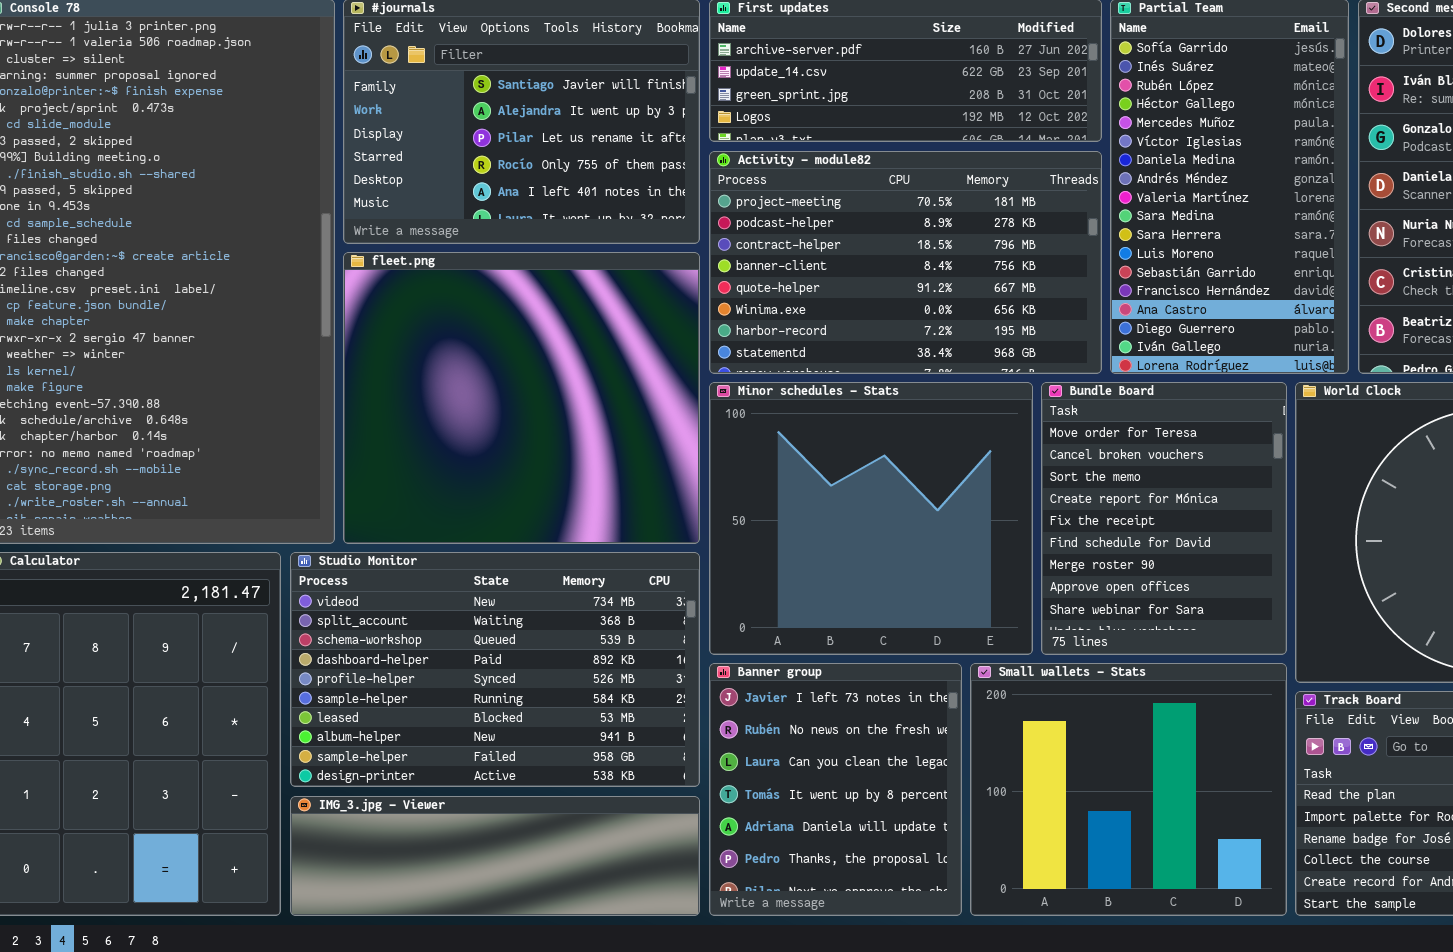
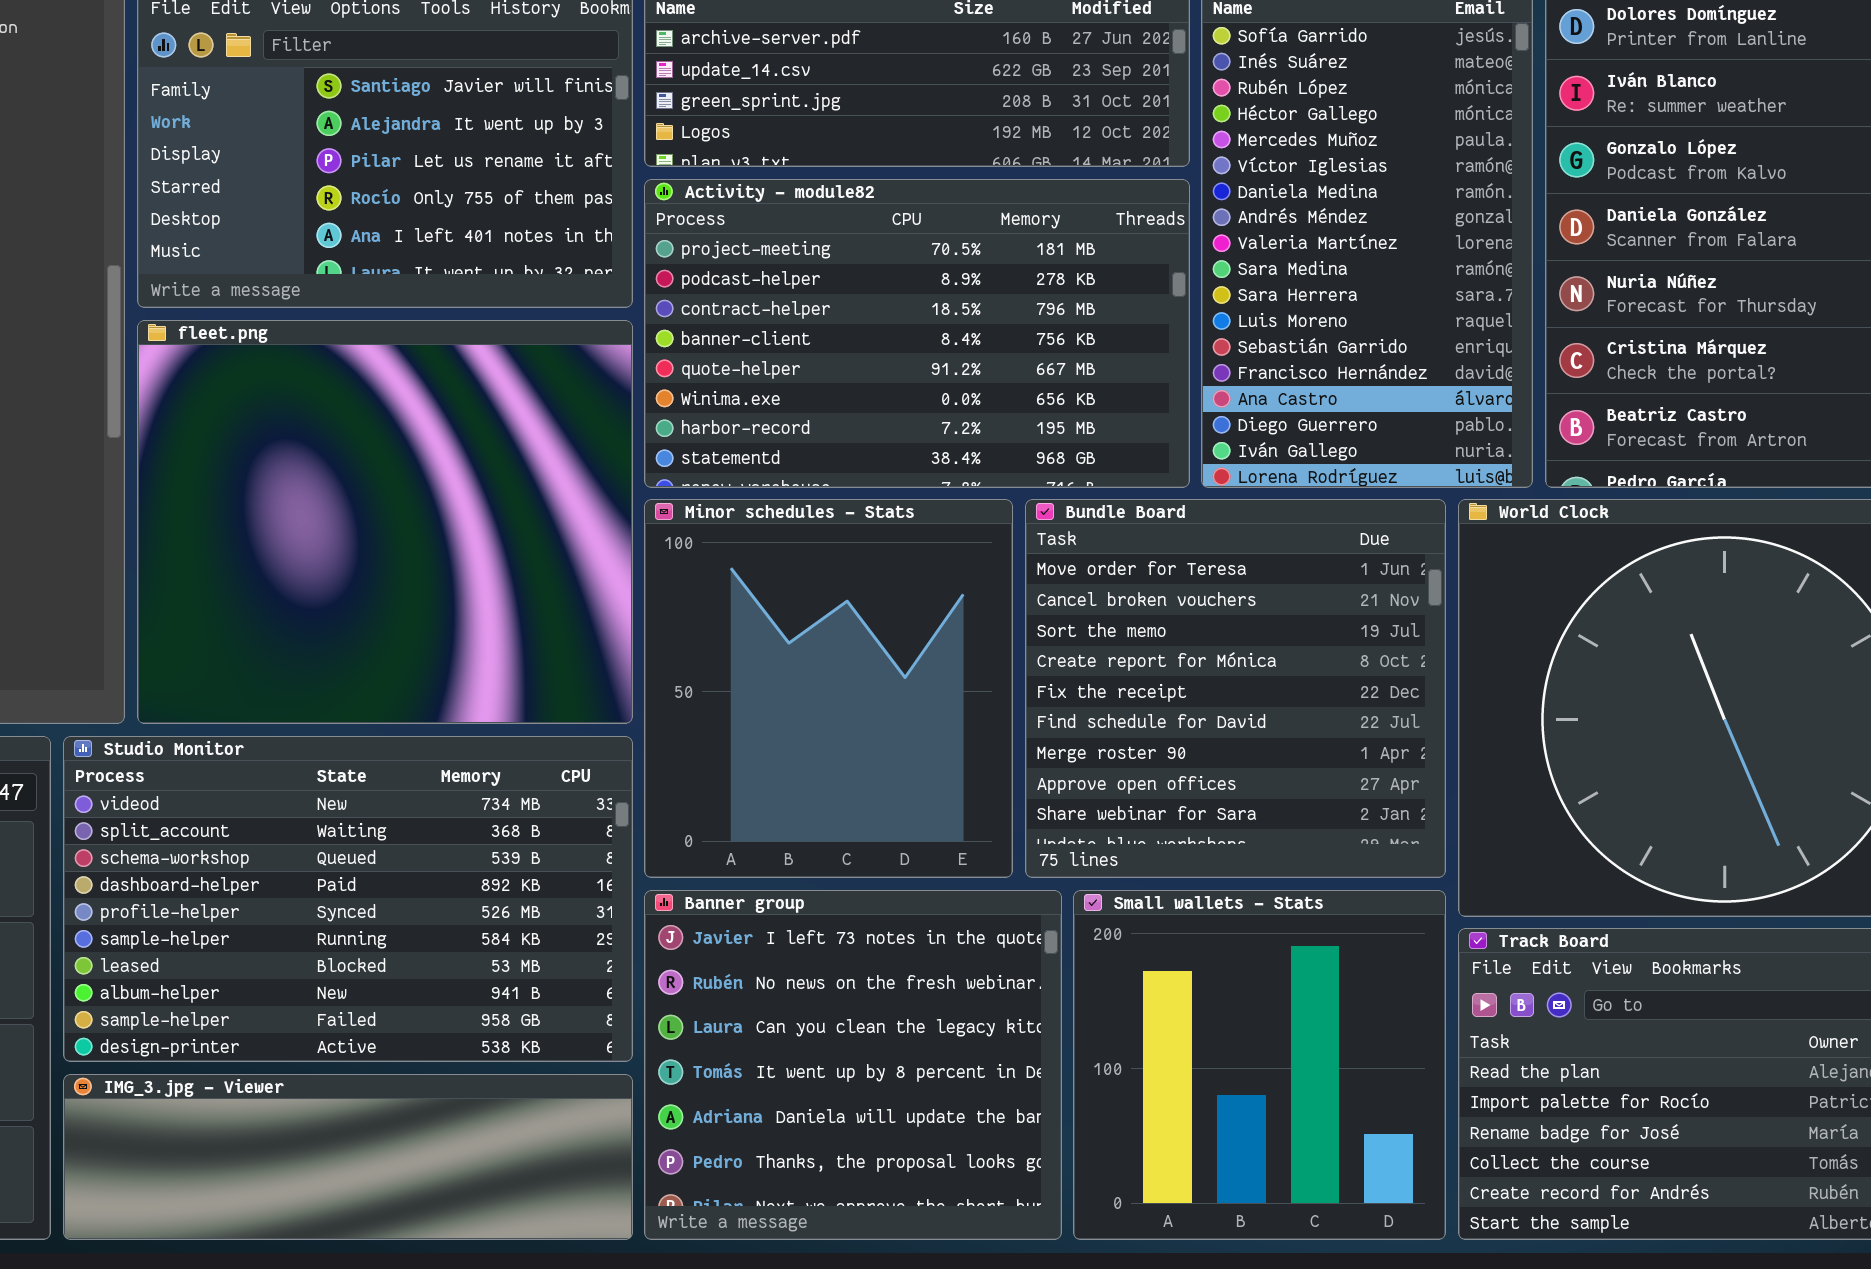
Minor schedules - Stats: [709,382,1033,655] -> [644,499,1013,878], resized
Bundle Board: [1041,382,1287,655] -> [1025,499,1446,878], resized
Banner group: [709,663,962,916] -> [644,890,1062,1240], resized
Small wallets - Stats: [970,663,1287,916] -> [1073,890,1446,1240], resized

